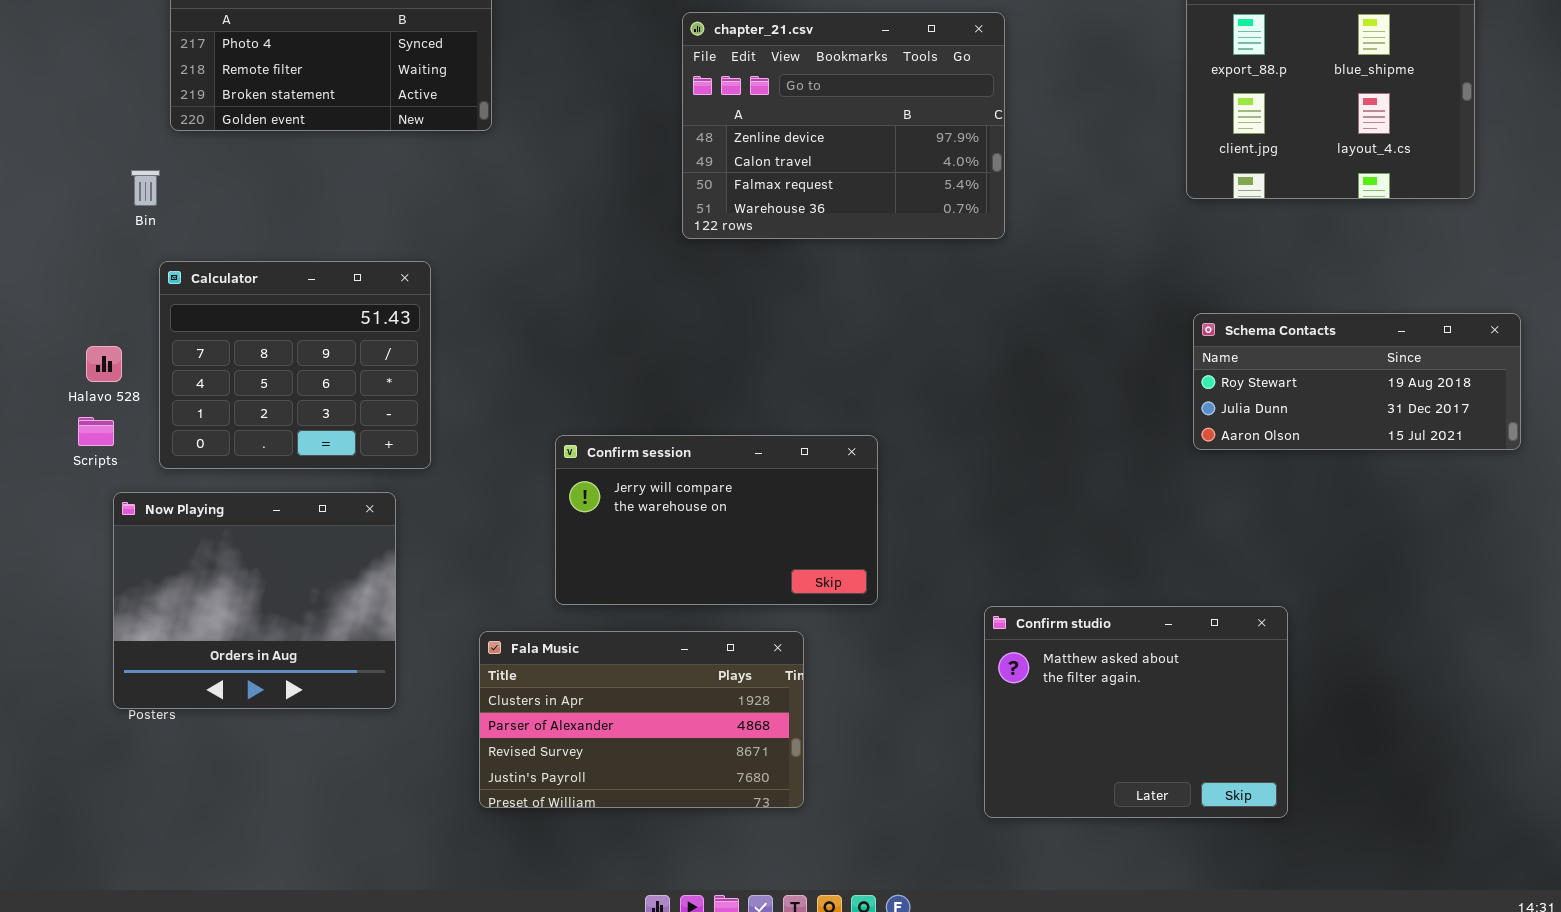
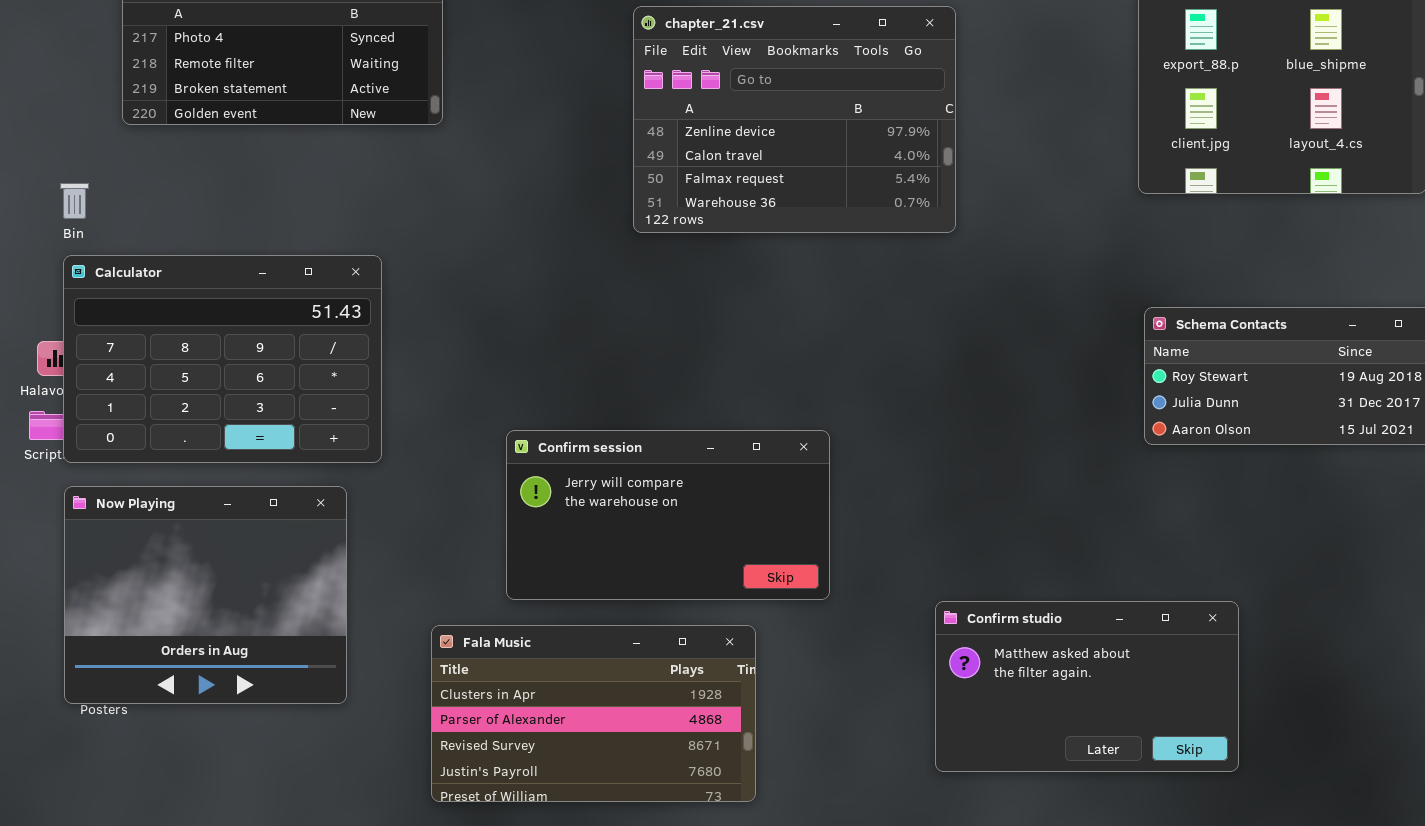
Bin: [131,170,160,206] -> [60,183,89,219], moved
Calculator: [159,261,431,469] -> [63,255,382,463], resized
Confirm studio: [984,606,1288,818] -> [935,601,1239,772], resized

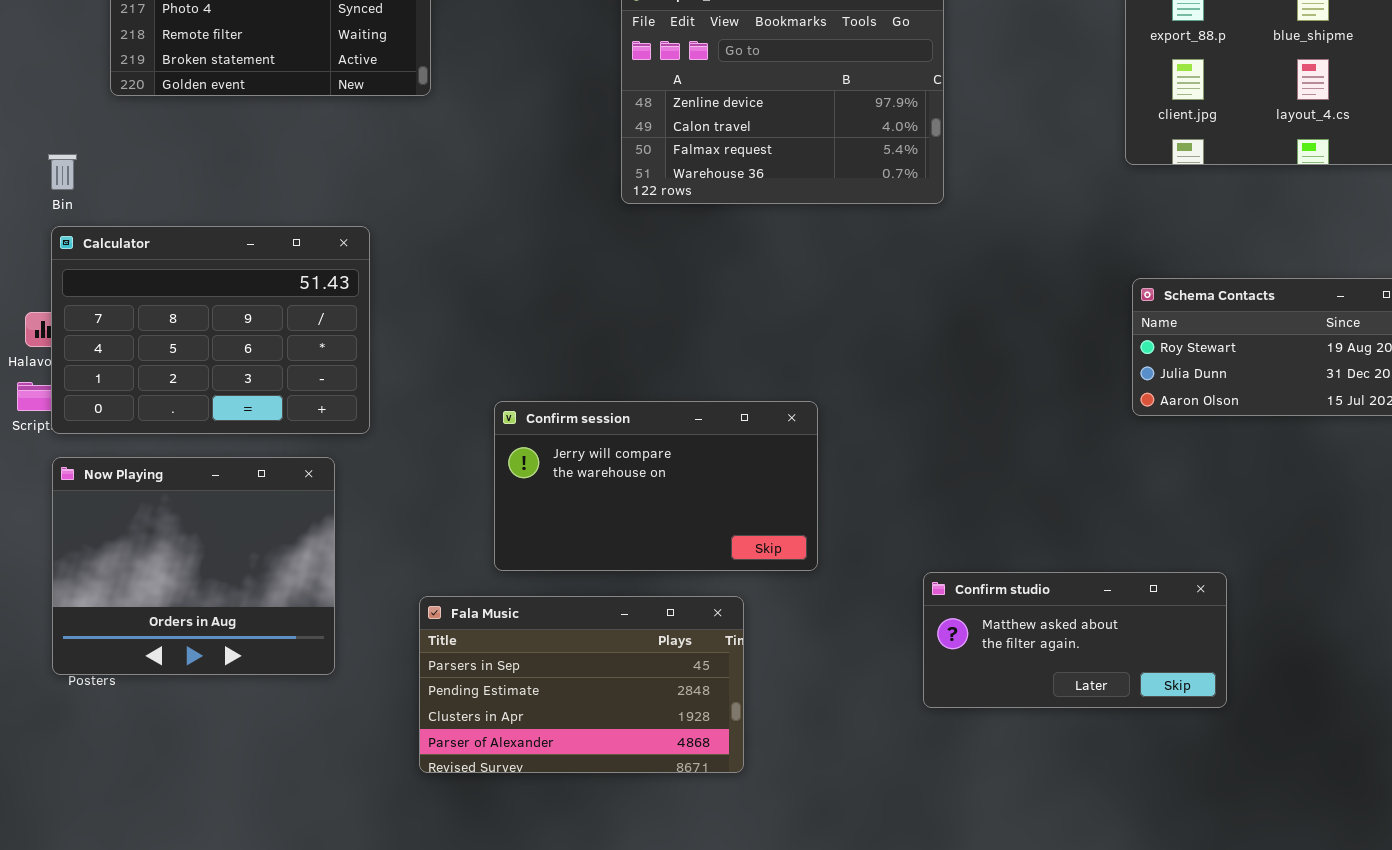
Confirm studio: [935,601,1239,772] -> [923,572,1227,708], resized
Fala Music: [431,625,756,802] -> [419,596,744,773], scrolled up 2 rows

